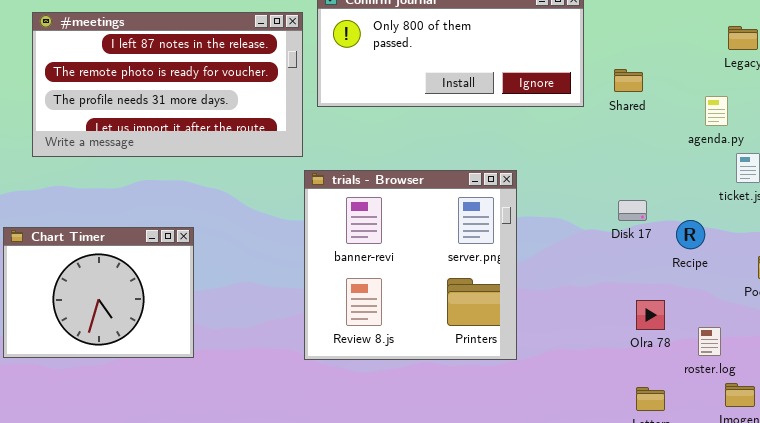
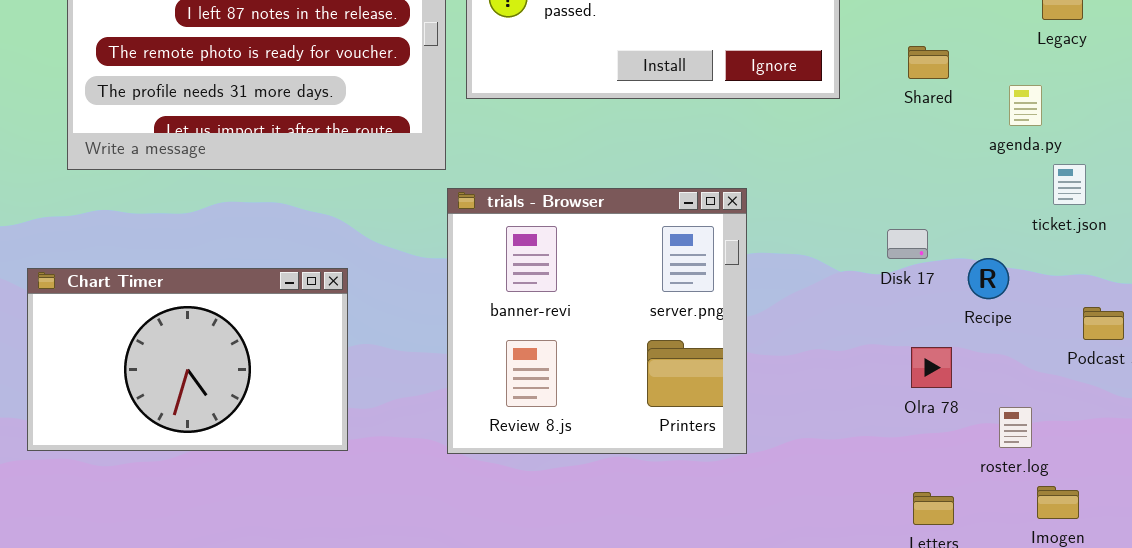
Shared: [614,69,643,92] -> [908,46,949,79], moved
Chart Timer: [3,227,194,358] -> [27,268,348,451], resized
Olra 78: [636,300,665,330] -> [911,347,952,388], moved

